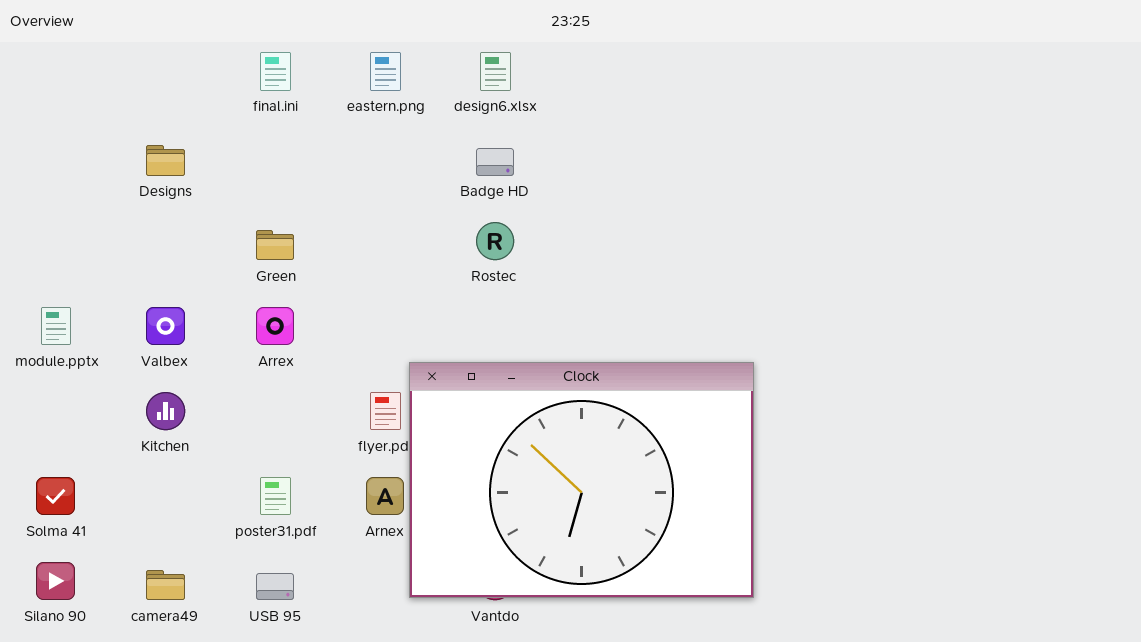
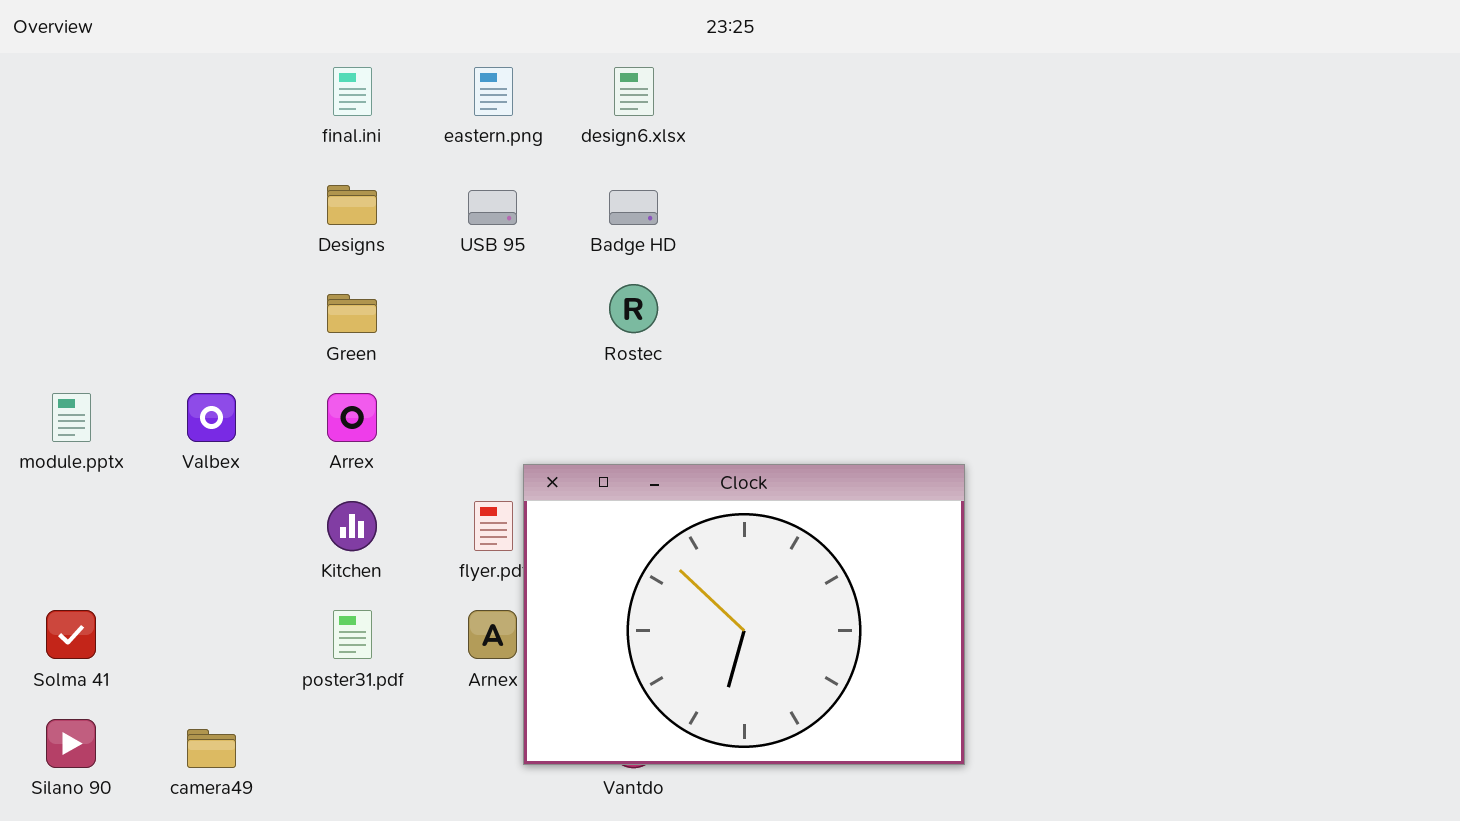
Designs: [146,145,185,176] -> [327,185,377,225], moved
Kitchen: [146,392,185,430] -> [327,501,377,551], moved
USB 95: [256,573,294,600] -> [468,190,517,225], moved

